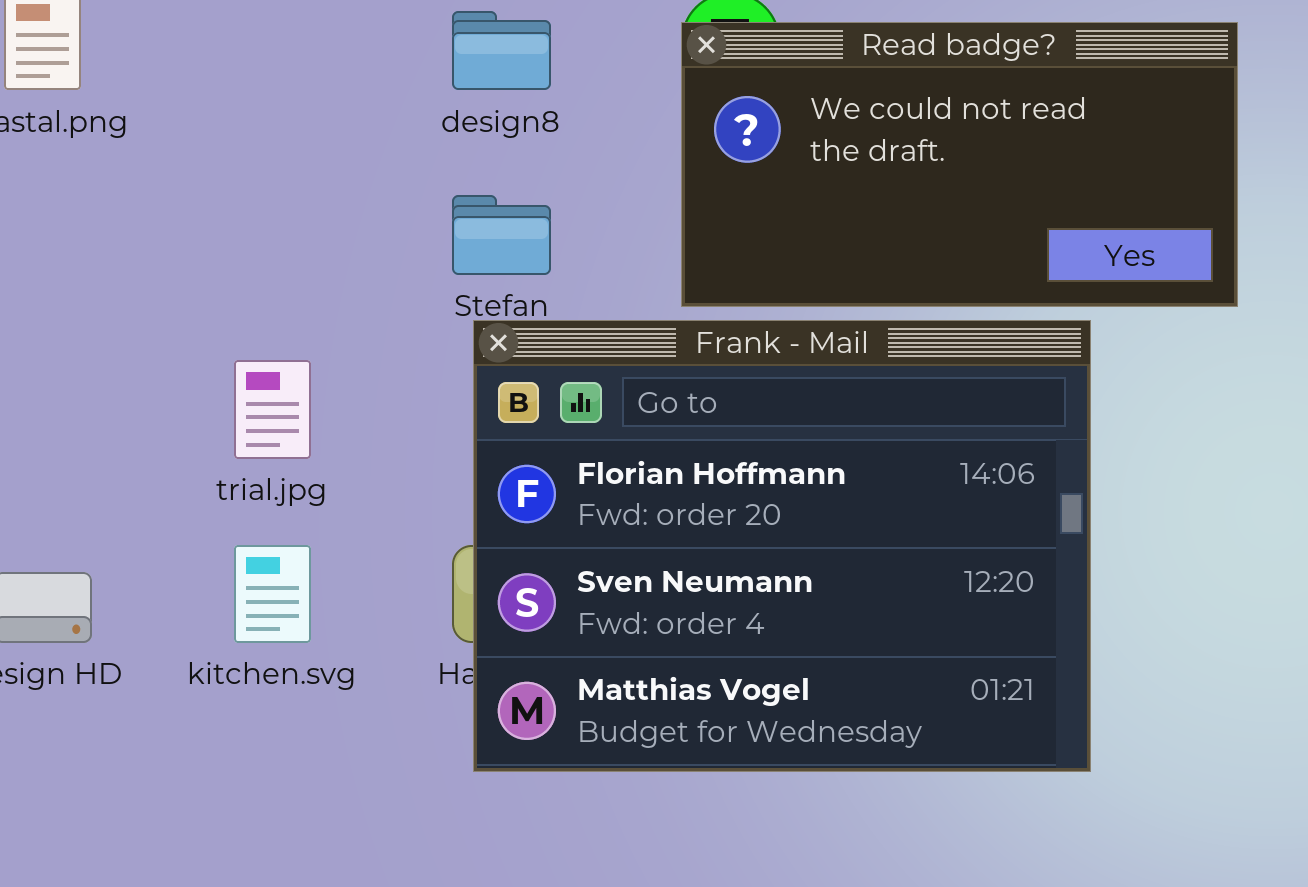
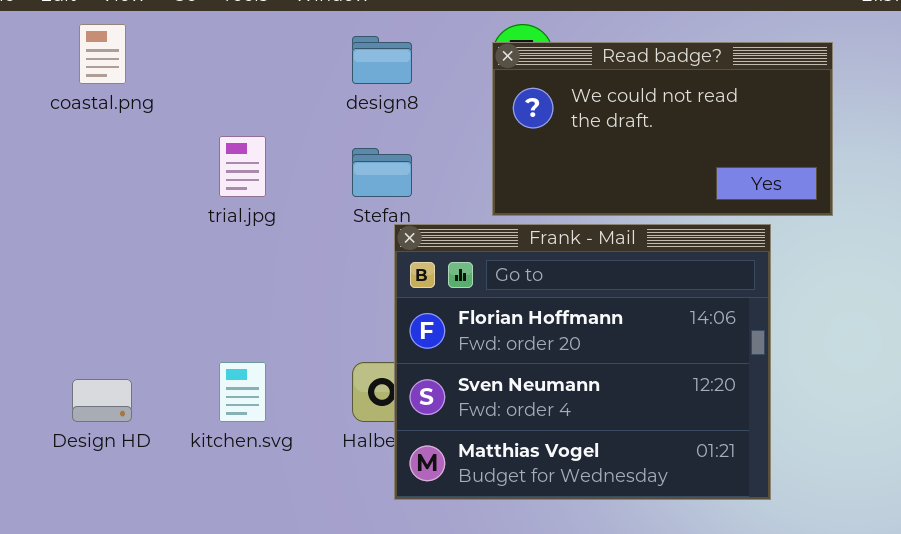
Frank - Mail: [473,320,1091,772] -> [394,224,771,500], moved
trial.jpg: [234,360,311,459] -> [219,136,266,197], moved

